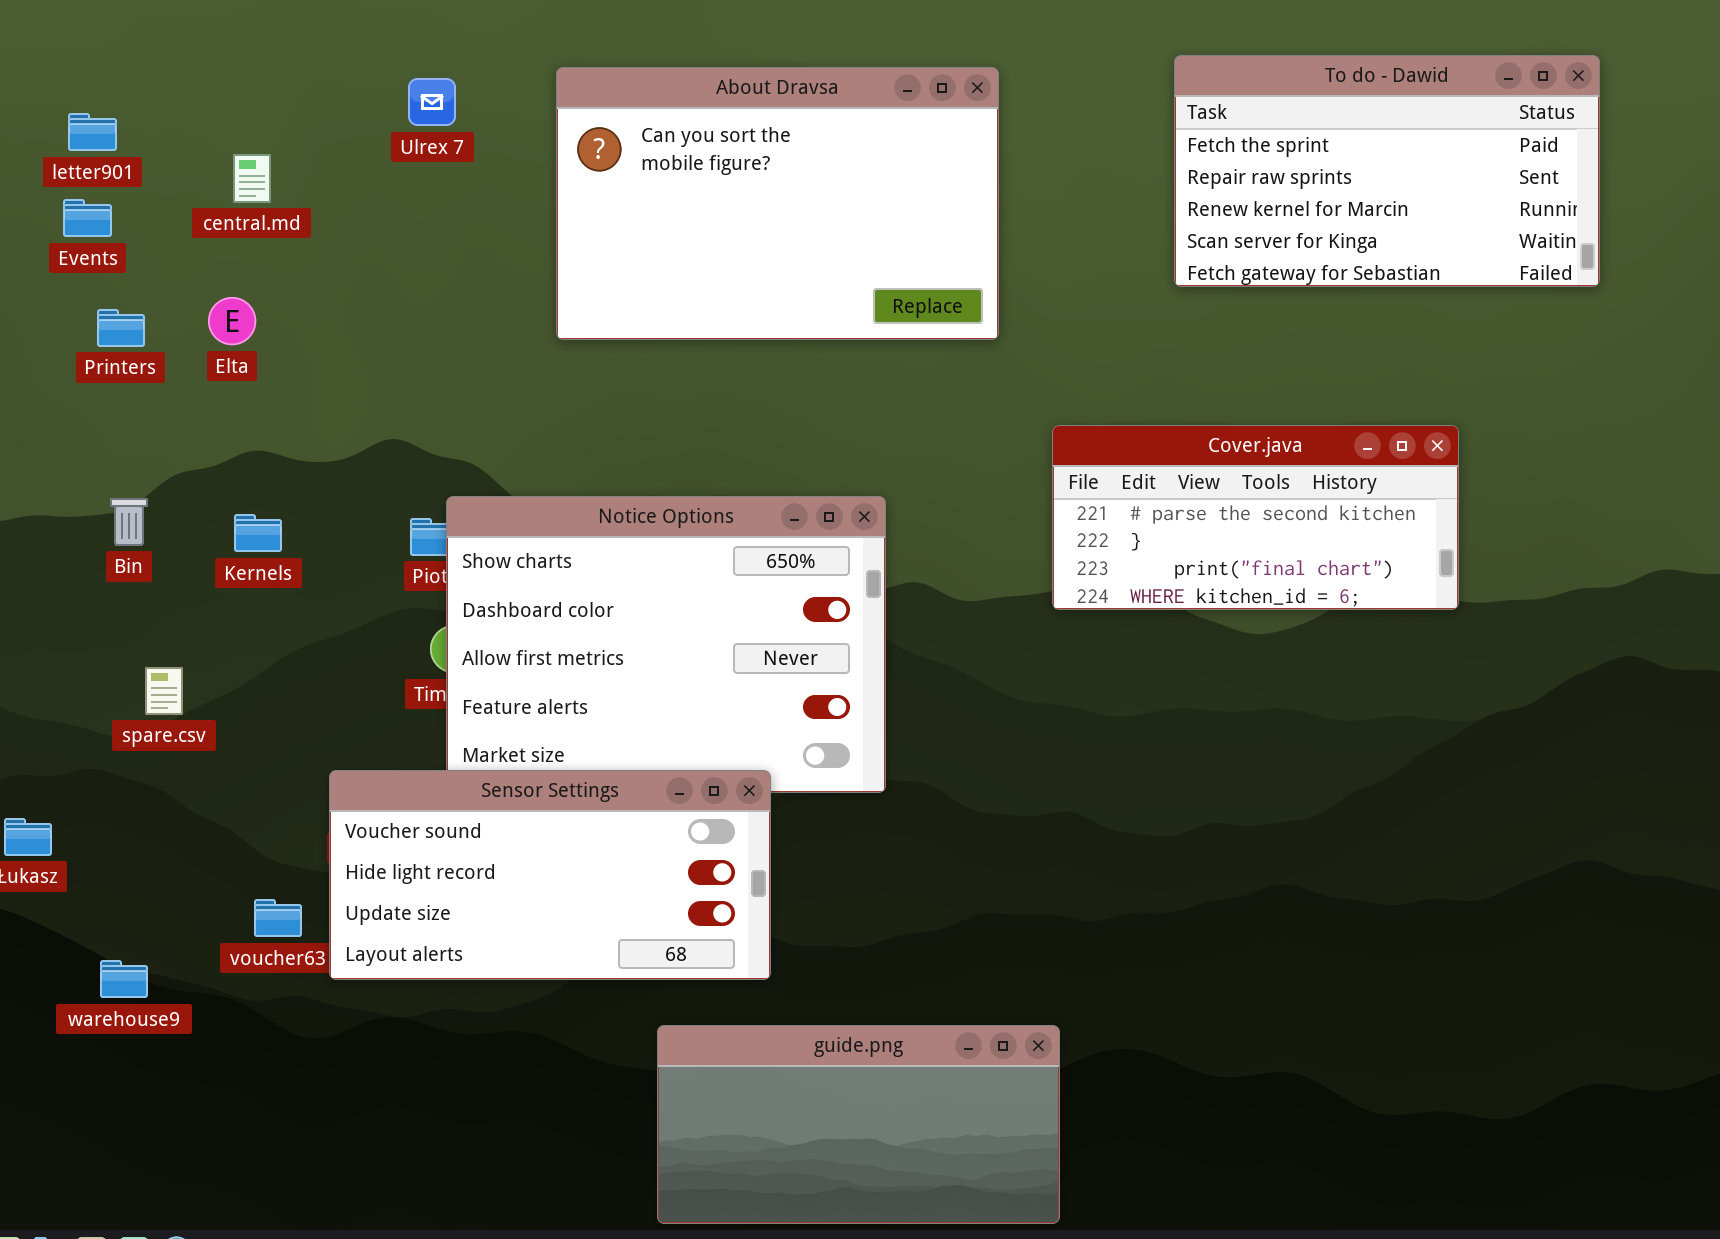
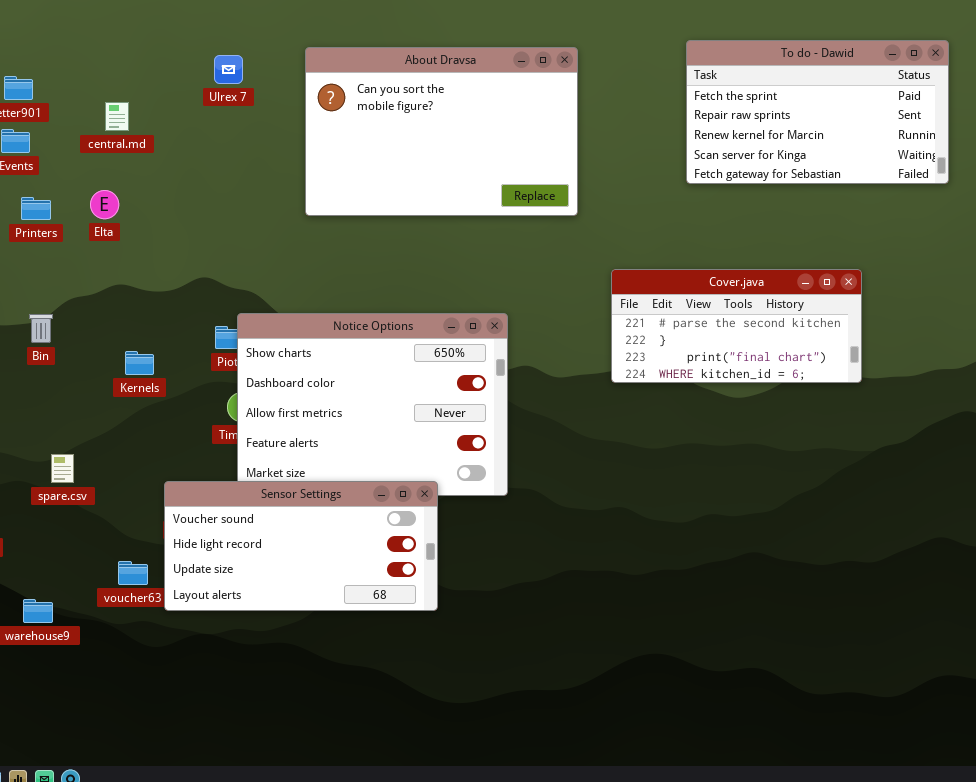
Kernels: [234,514,282,552] -> [125,351,154,375], moved
spare.csv: [145,667,183,715] -> [51,454,74,483], moved
guide.png: [657,1025,1060,1224] -> none, closed

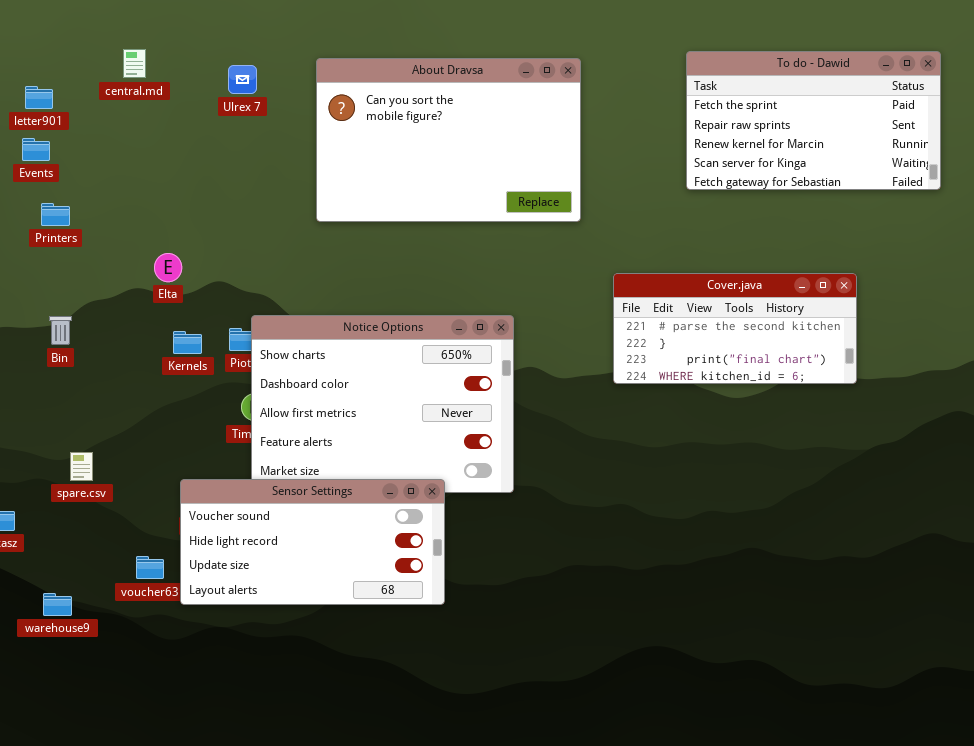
central.md: [105,102,129,131] -> [123,49,146,78], moved
Elta: [90,190,119,219] -> [154,253,182,282], moved
Kernels: [125,351,154,375] -> [173,331,202,354], moved

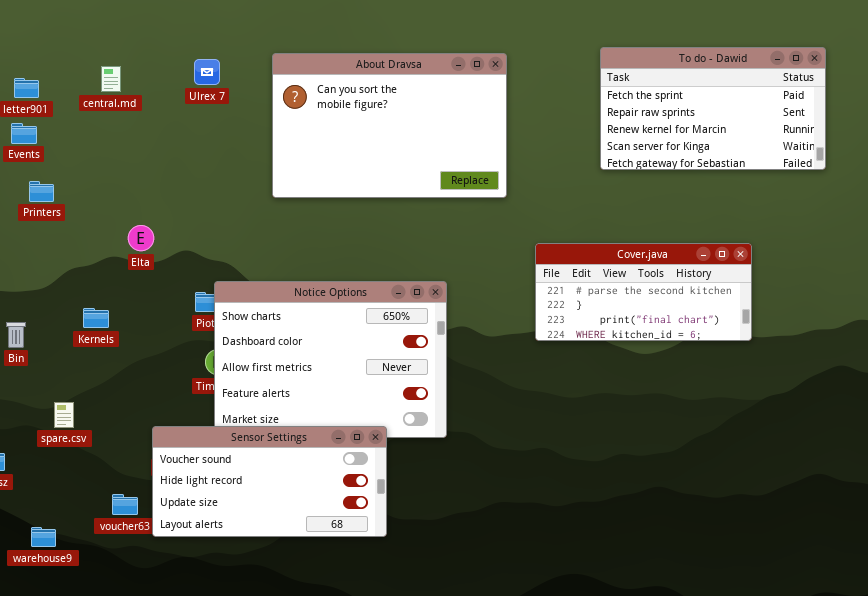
central.md: [123,49,146,78] -> [101,66,121,92], moved
Bin: [49,316,72,345] -> [6,322,26,348], moved
Kernels: [173,331,202,354] -> [83,308,109,328], moved

